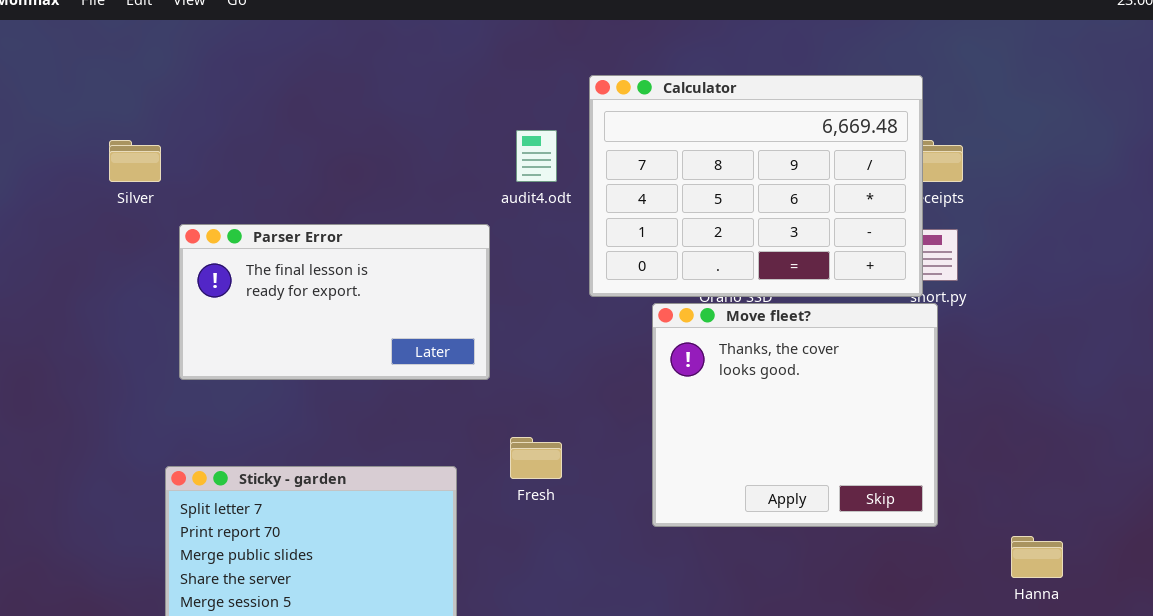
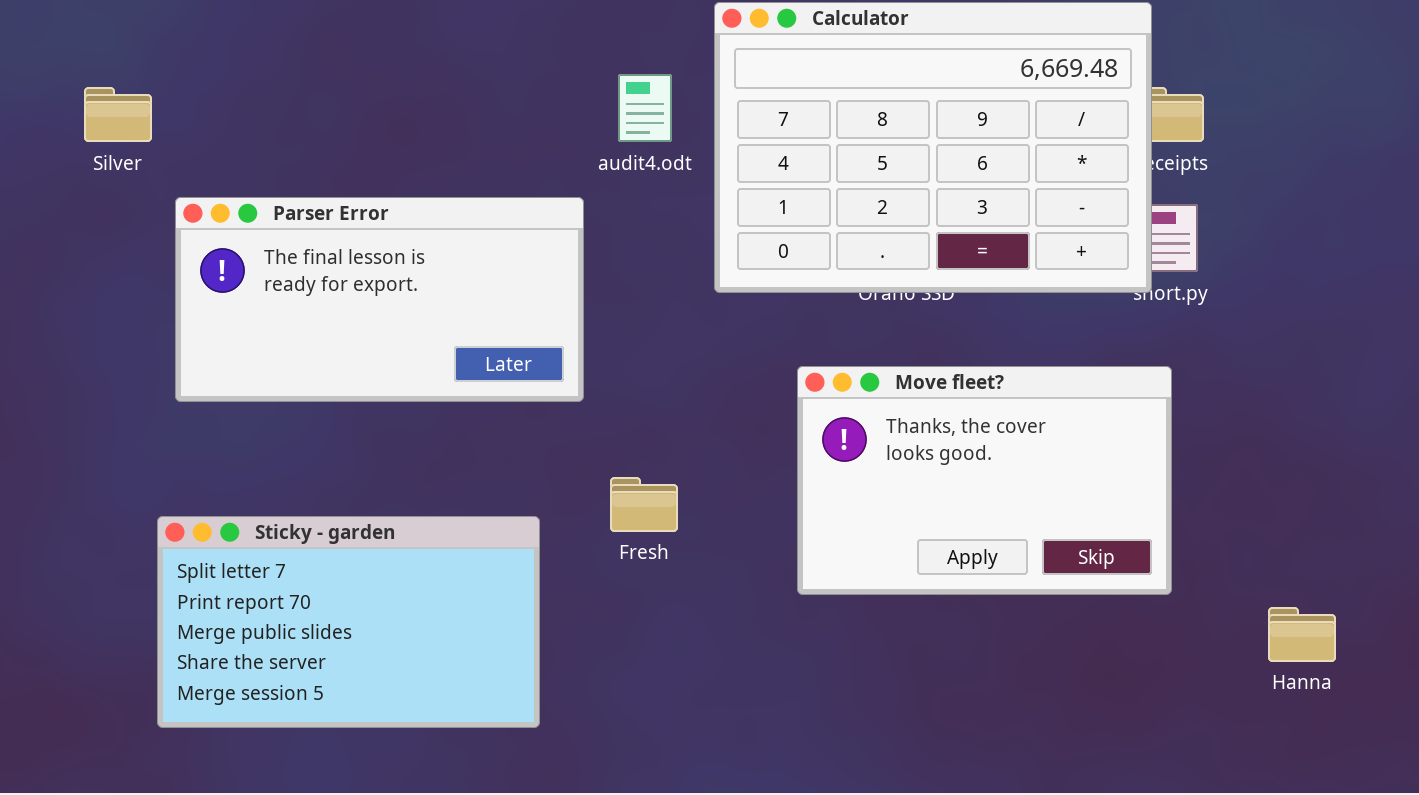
Move fleet?: [652,303,938,527] -> [797,366,1172,595], resized

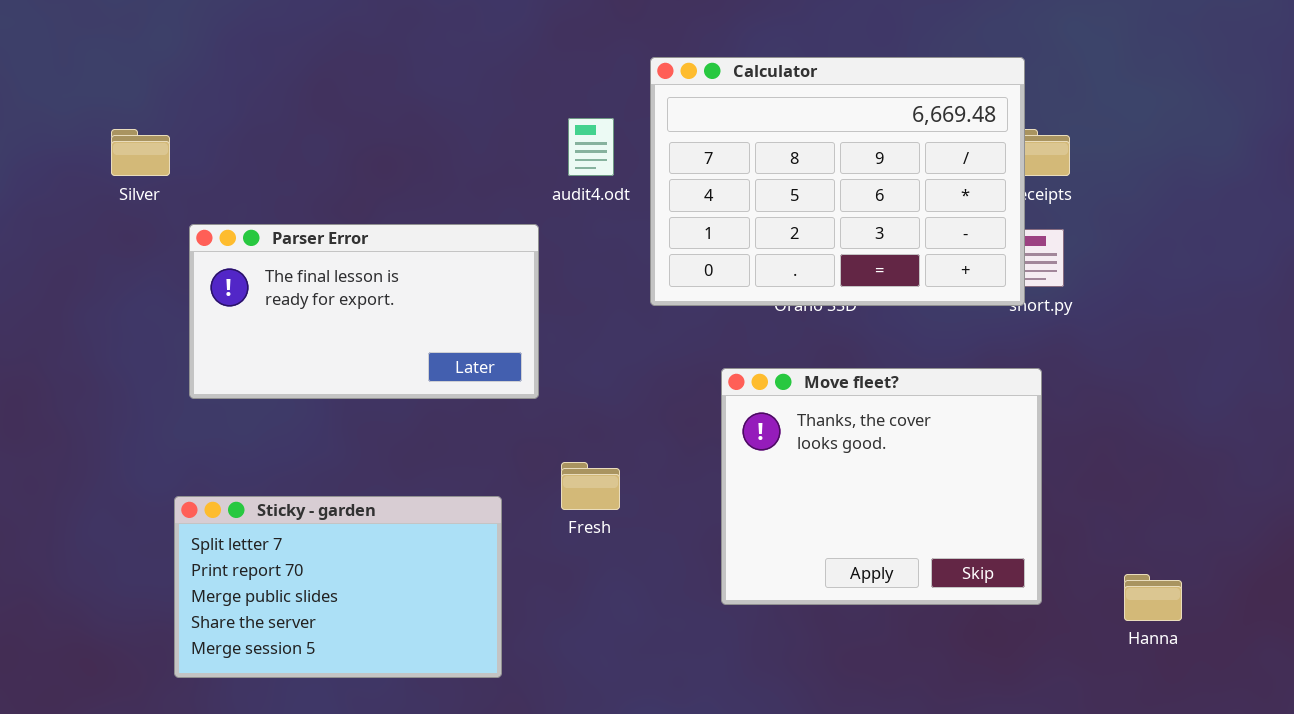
Move fleet?: [797,366,1172,595] -> [721,368,1042,605], resized

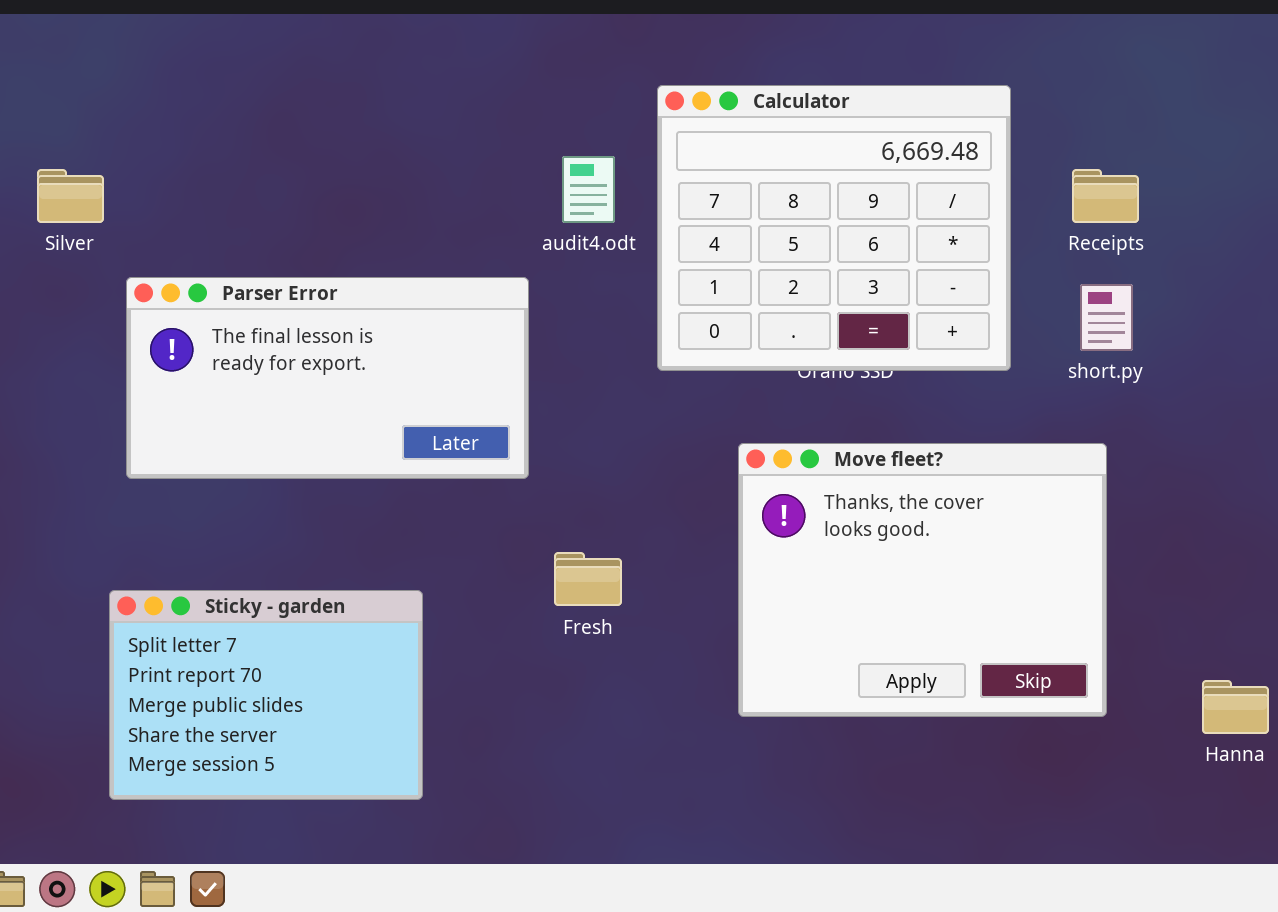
Calculator: [650,57,1025,306] -> [657,85,1011,371], resized
Sticky - garden: [174,496,502,678] -> [109,590,423,800], resized

